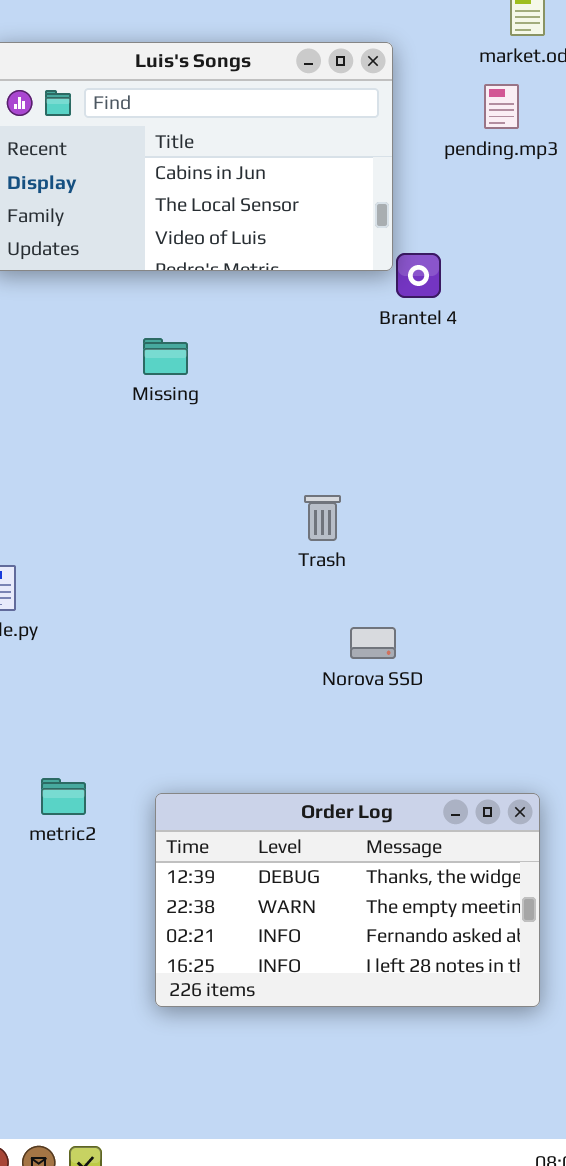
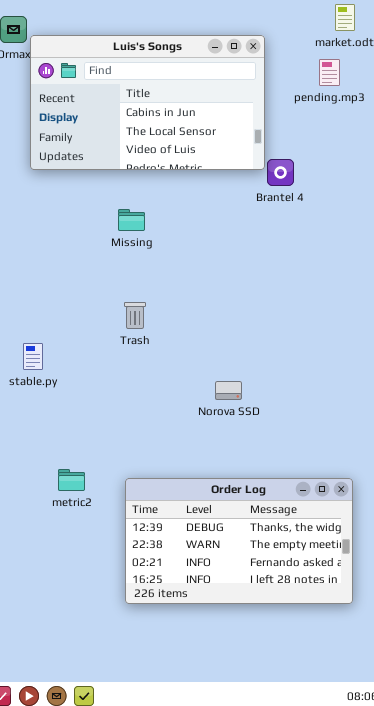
Trash: [304,495,341,541] -> [124,302,146,329], moved
Norova SSD: [350,627,396,659] -> [215,381,242,400], moved

